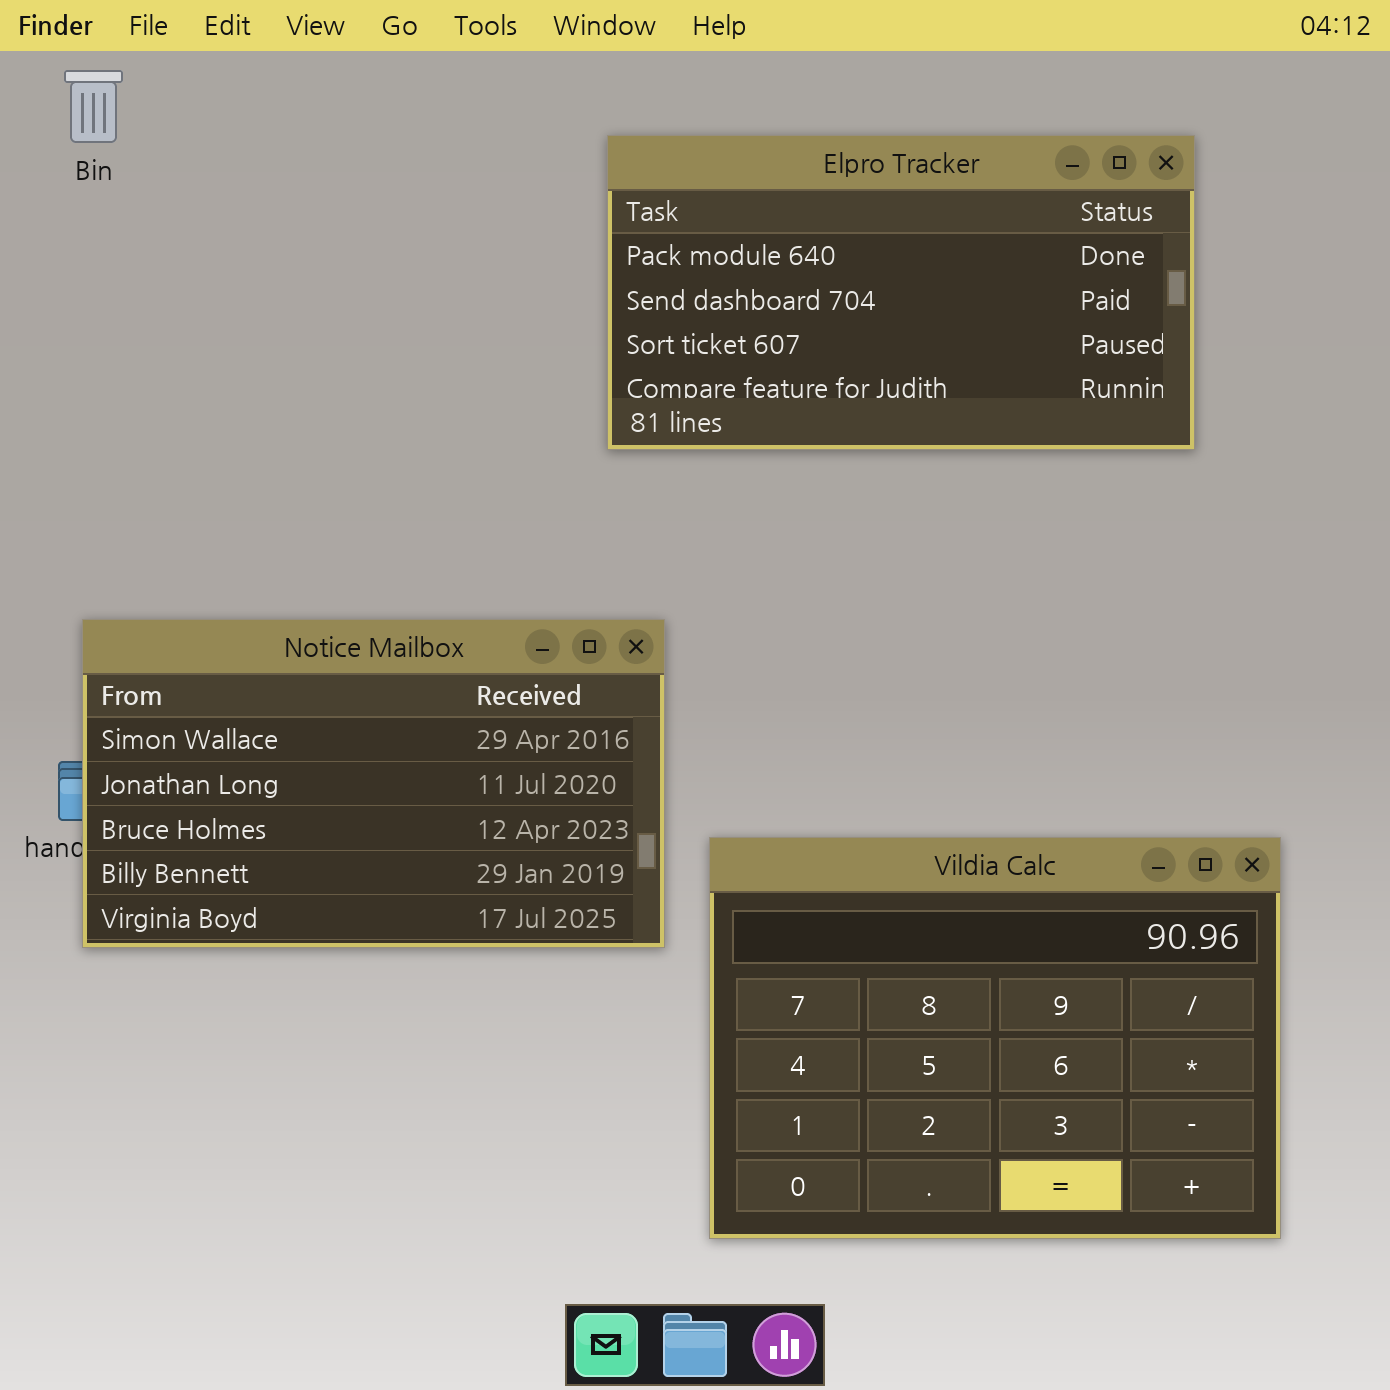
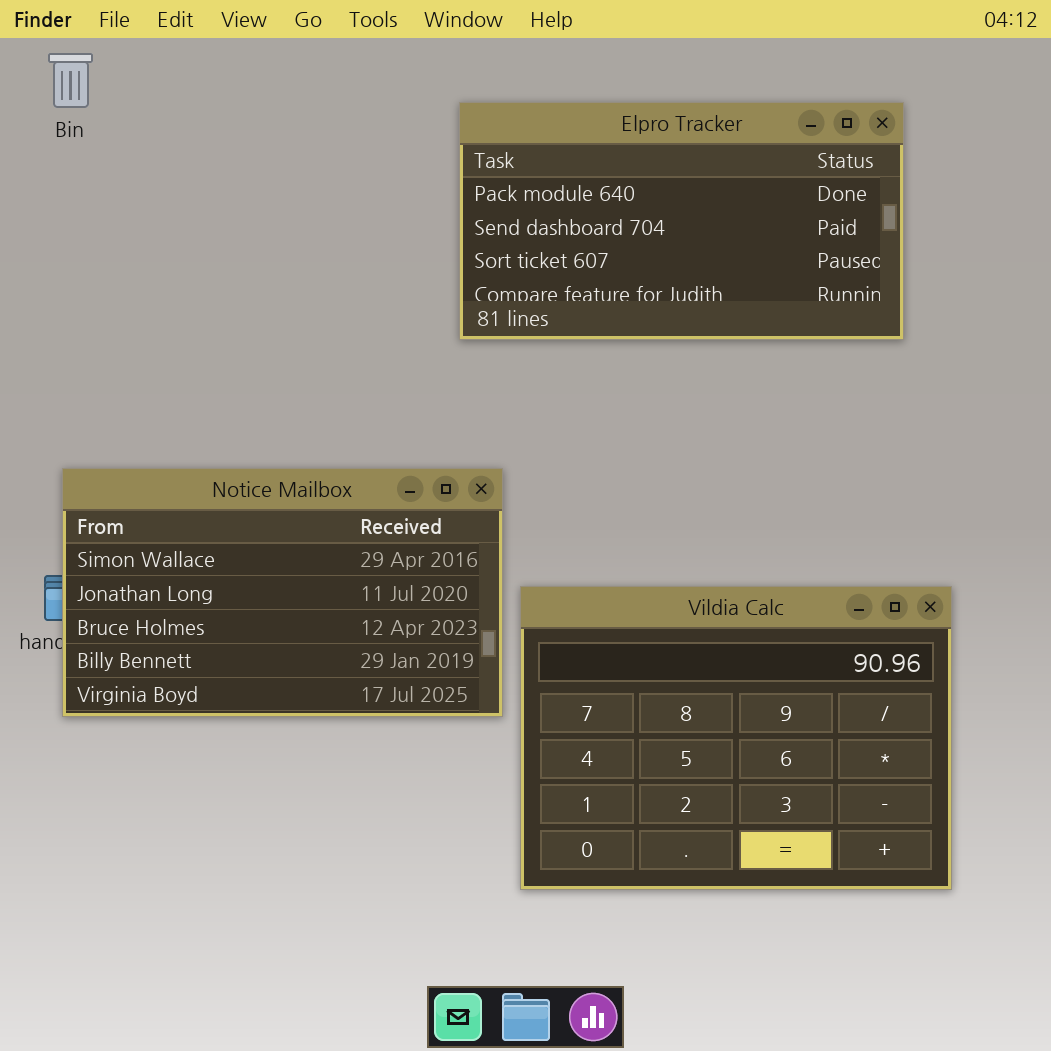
Vildia Calc: [709,837,1281,1239] -> [520,586,952,890], moved

